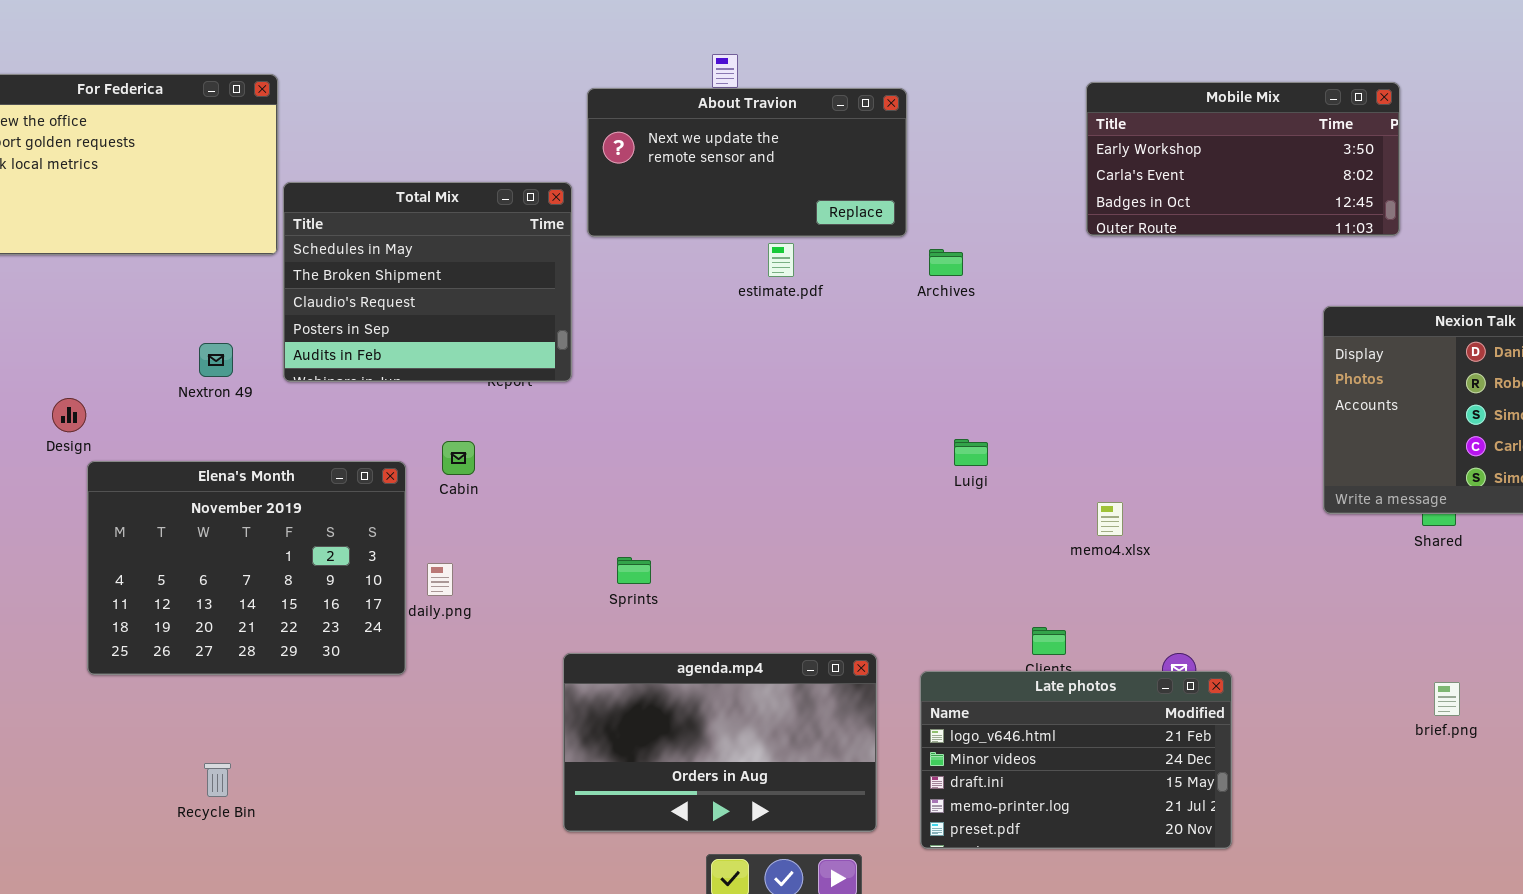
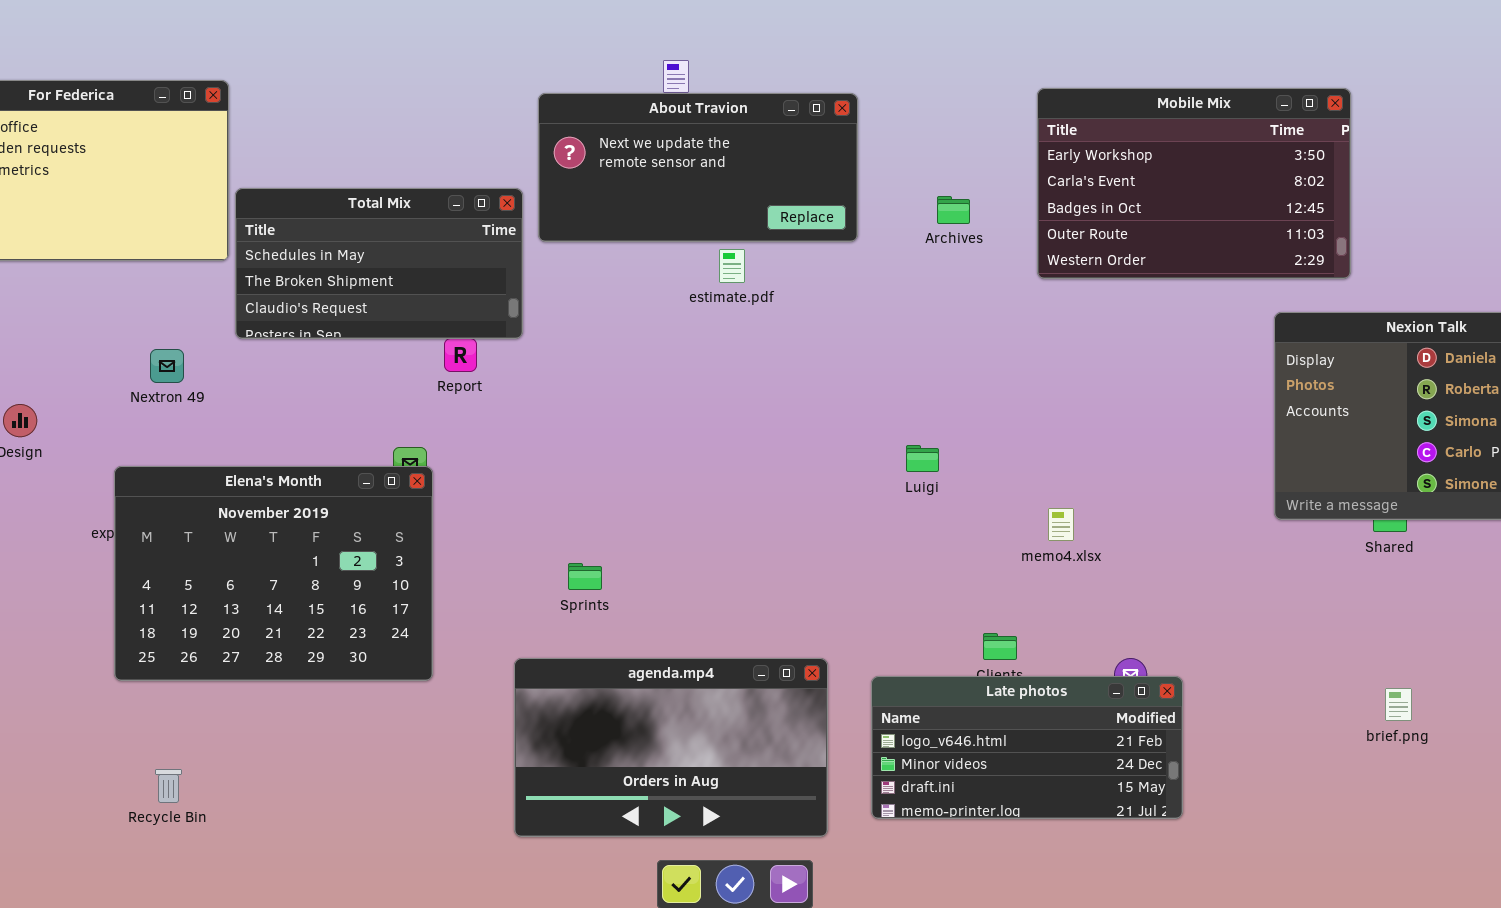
Mobile Mix: [1086,82,1400,236] -> [1037,88,1351,279], resized
Total Mix: [283,182,572,382] -> [235,188,523,339], resized
Archives: [929,249,963,276] -> [937,196,970,224], moved
Elena's Month: [87,461,406,675] -> [114,466,433,681], moved
Late photos: [920,671,1232,849] -> [871,676,1183,819], resized

